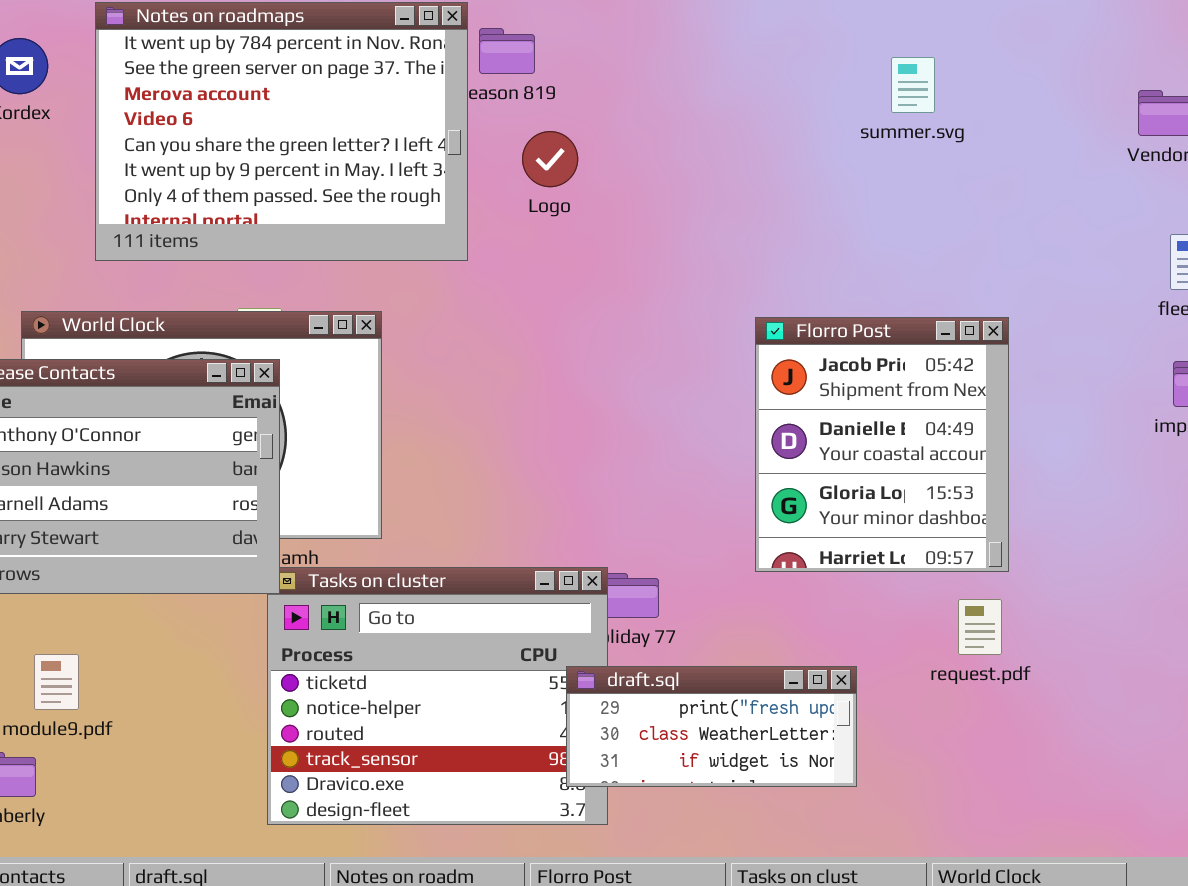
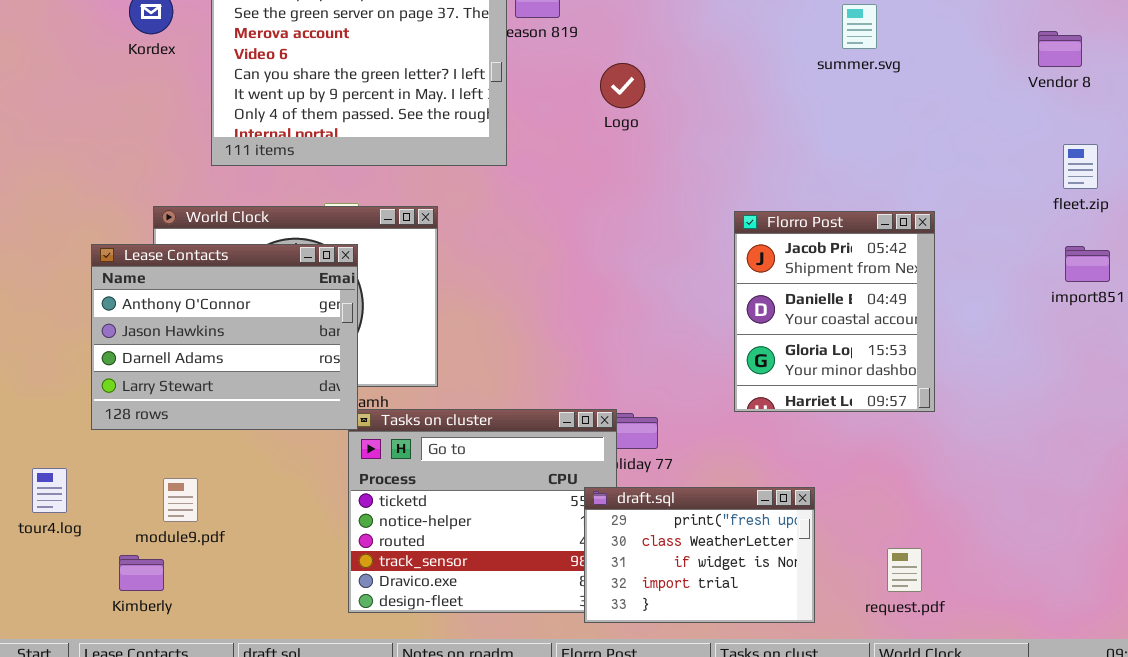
Logo: [522,131,578,187] -> [600,63,645,108], moved
request.pdf: [958,599,1002,655] -> [887,548,922,592], moved
draft.sql: [566,666,857,787] -> [584,487,815,623], resized

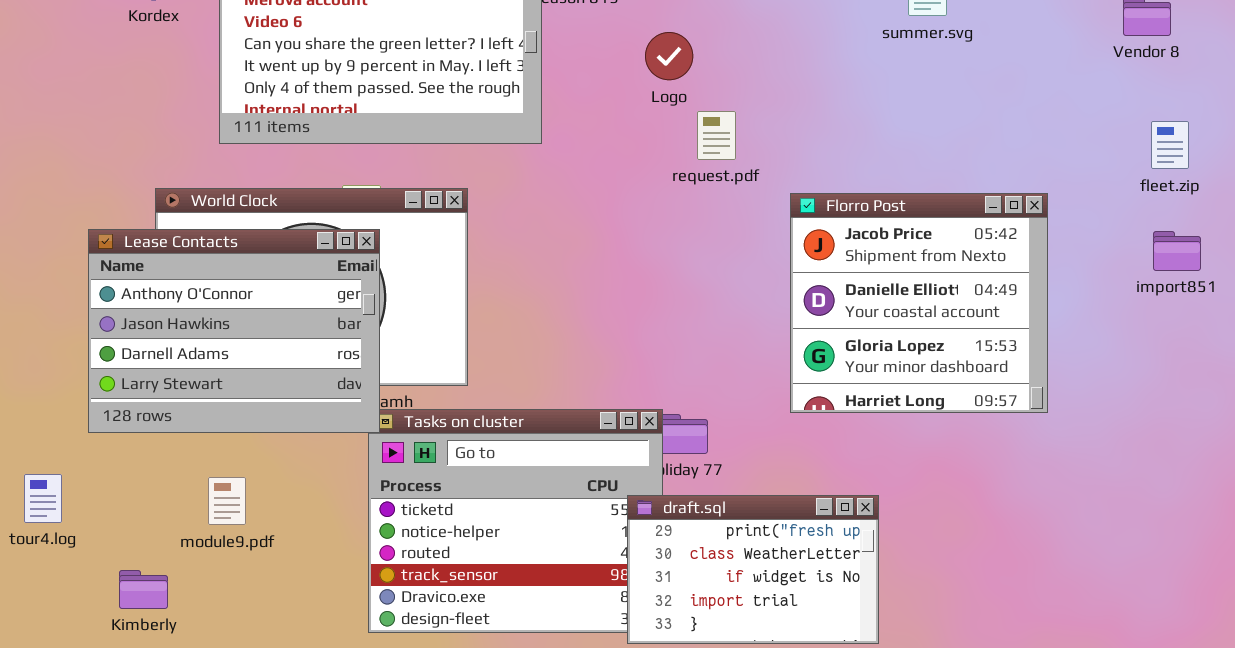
Florro Post: [734,211,935,412] -> [790,193,1048,413], resized
module9.pdf: [163,478,198,522] -> [208,477,246,525], moved
request.pdf: [887,548,922,592] -> [697,111,736,160], moved

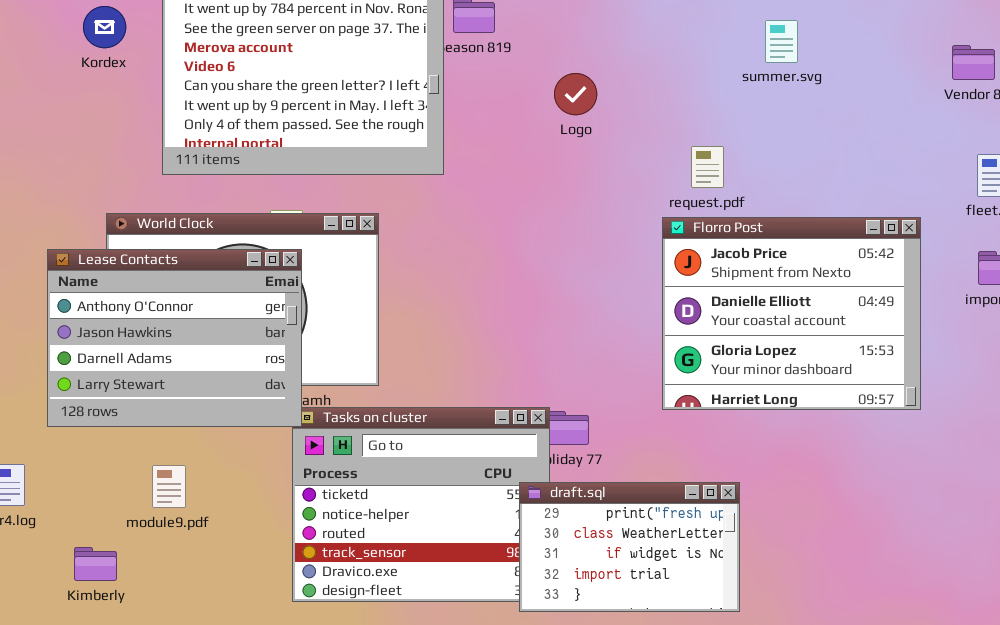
Logo: [645,32,693,80] -> [554,73,597,115], moved
request.pdf: [697,111,736,160] -> [691,146,724,188], moved
Florro Post: [790,193,1048,413] -> [662,217,921,410], resized

